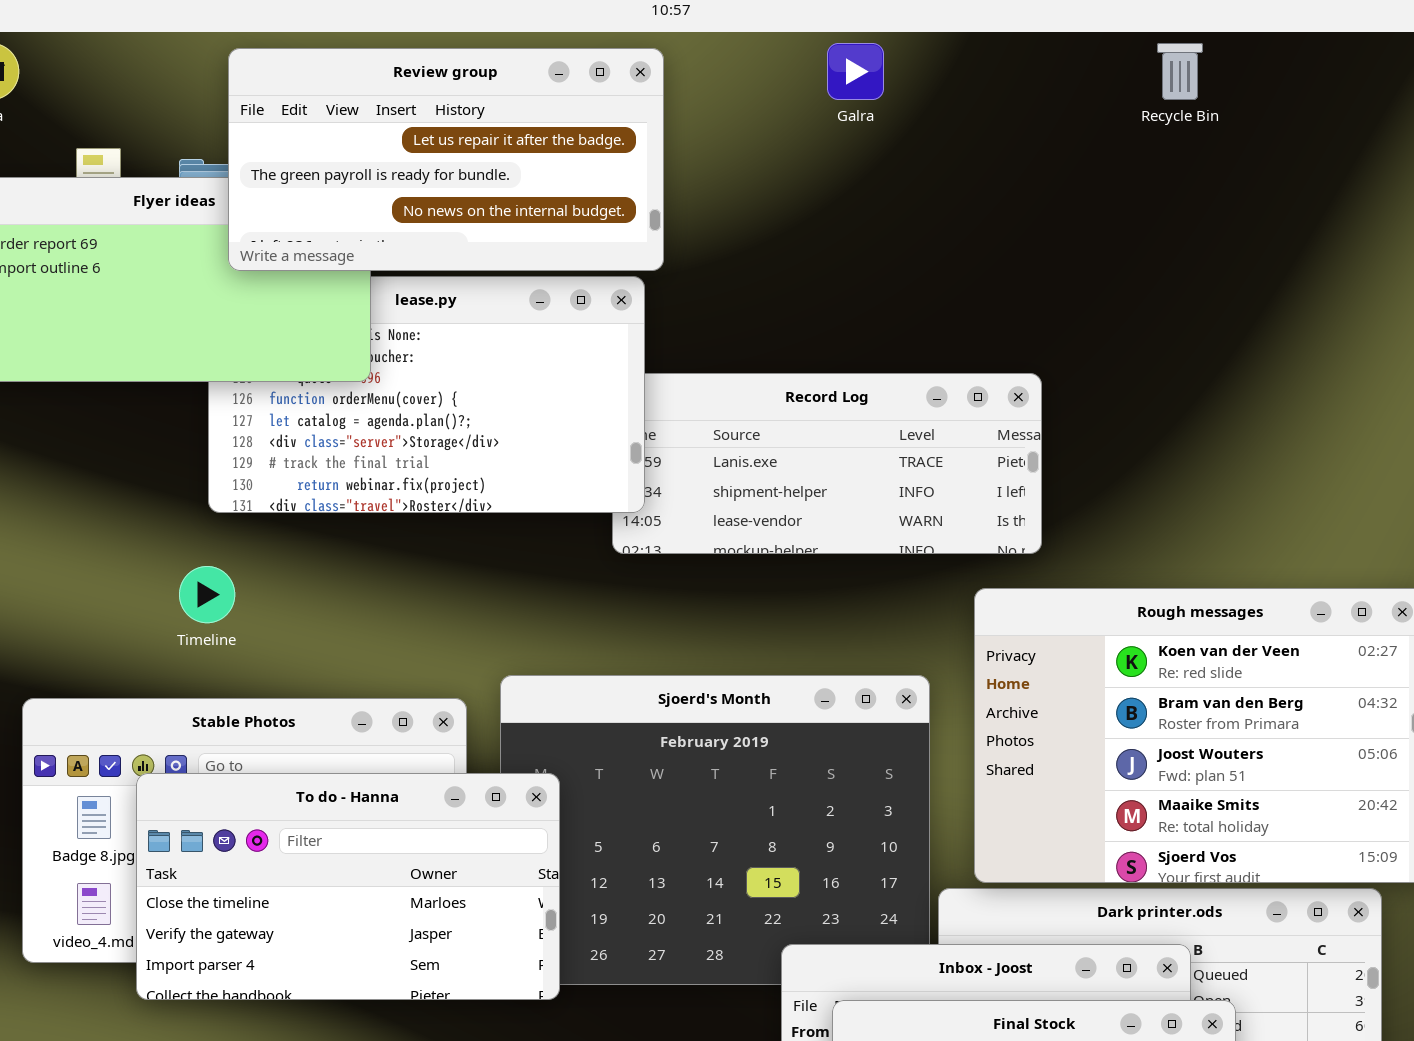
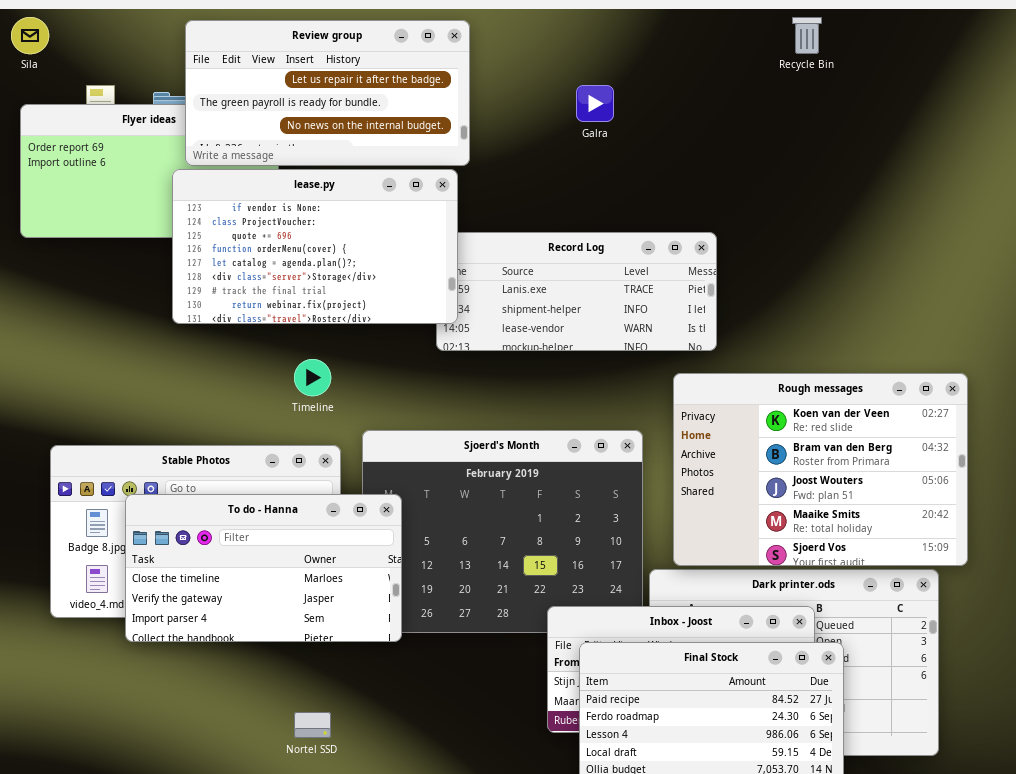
Galra: [827,43,884,100] -> [576,85,614,122], moved
lease.py: [208,276,645,513] -> [172,169,458,324], raised
Timeline: [179,566,235,623] -> [294,359,331,396], moved

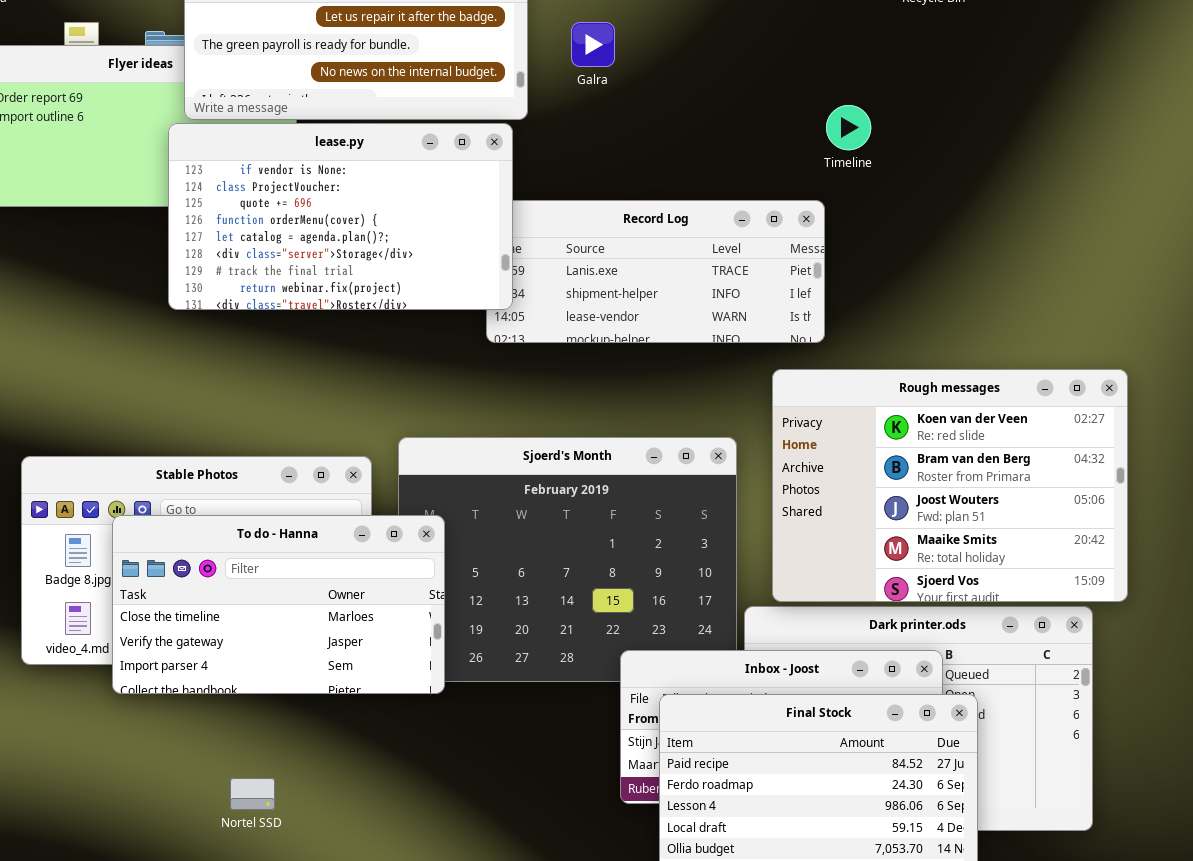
Galra: [576,85,614,122] -> [571,22,615,67], moved
Timeline: [294,359,331,396] -> [826,105,871,150], moved
Nortel SSD: [294,712,331,738] -> [230,778,275,810], moved

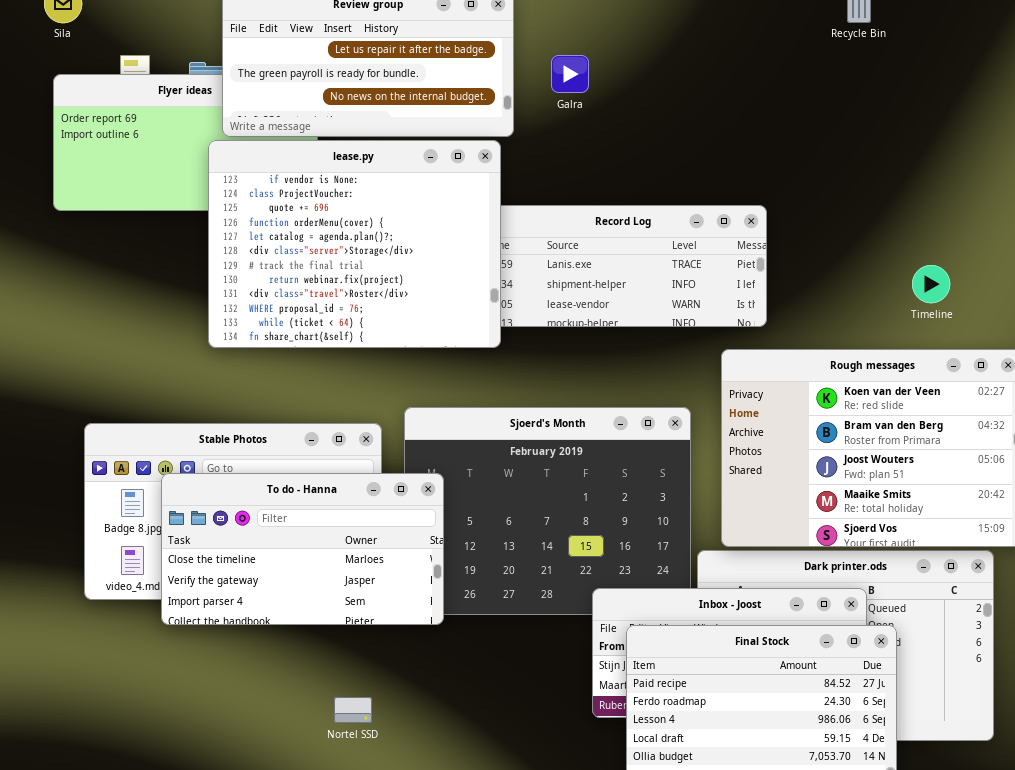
Timeline: [826,105,871,150] -> [912,265,950,303], moved
lease.py: [168,123,513,310] -> [208,140,501,348], resized
Nortel SSD: [230,778,275,810] -> [334,697,372,723], moved

